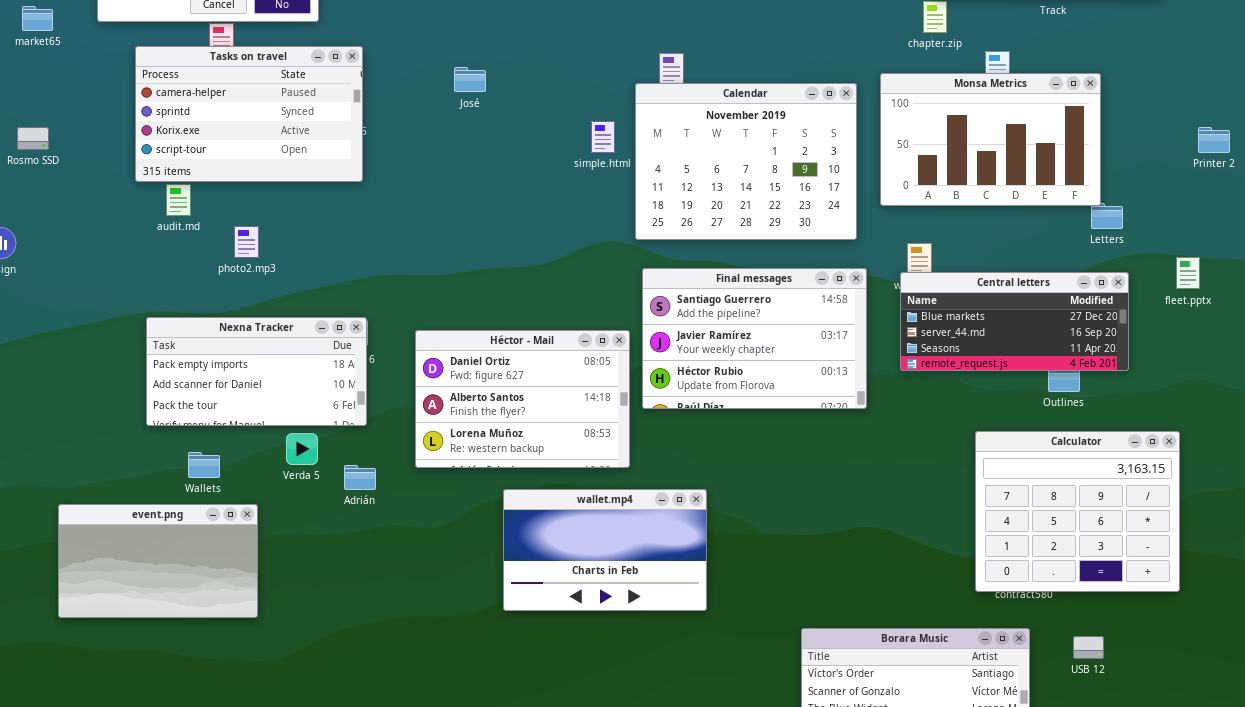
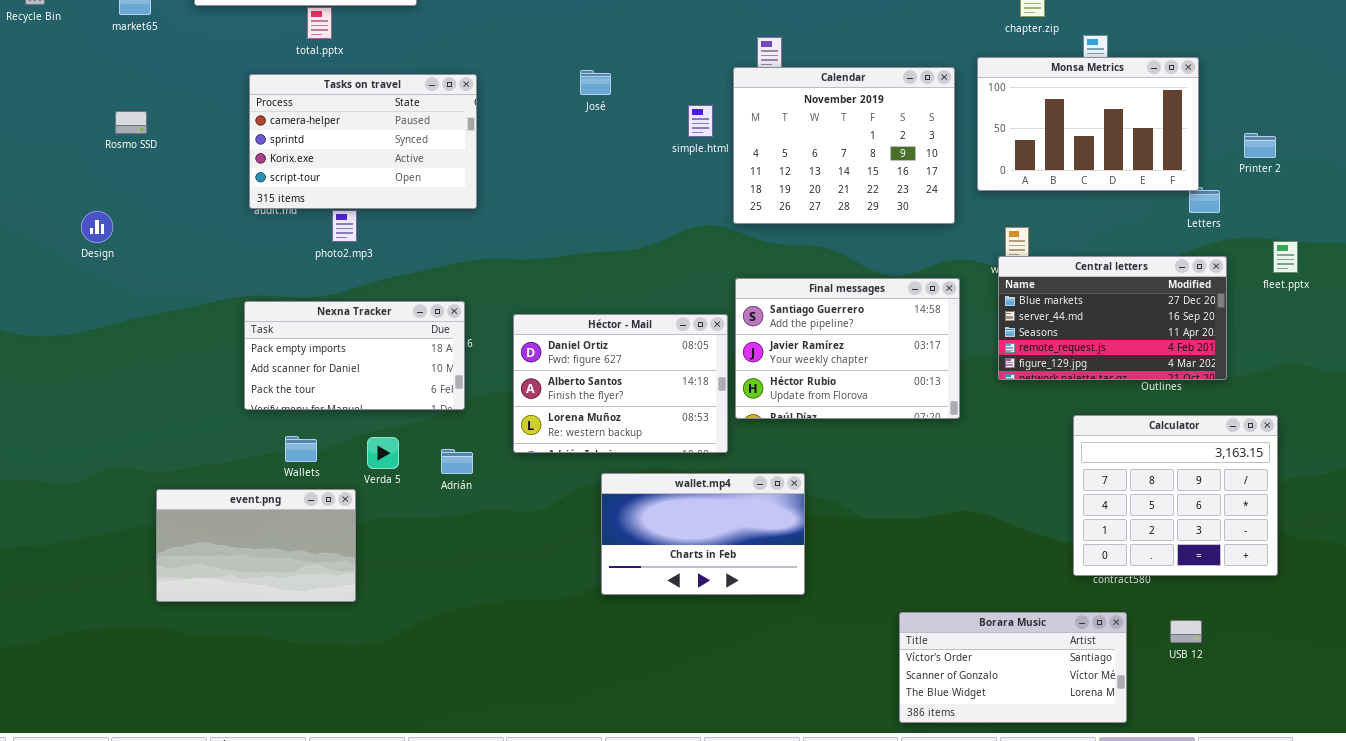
Tasks on travel: [135,46,363,182] -> [249,74,477,209], moved
José: [454,67,486,92] -> [580,70,611,95], moved
Printer 2: [1198,127,1230,153] -> [1244,133,1276,158], moved
Final messages: [642,268,867,409] -> [735,278,960,419], moved
Central letters: [900,272,1129,371] -> [998,256,1227,380], resized
Verda 5: [286,433,318,465] -> [367,437,399,469], moved

